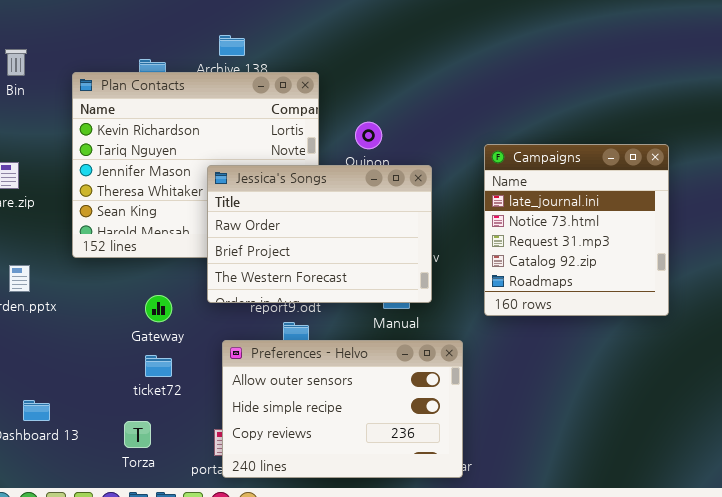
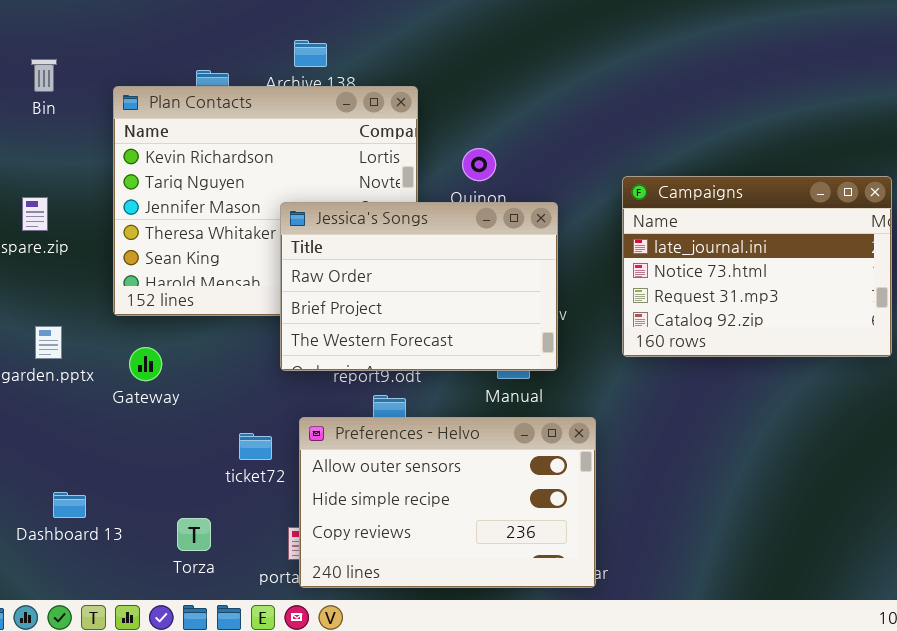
Campaigns: [484,144,669,316] -> [622,176,892,357], resized
Gateway: [145,295,172,322] -> [129,347,162,381], moved
ticket72: [145,355,172,377] -> [239,433,272,460], moved

